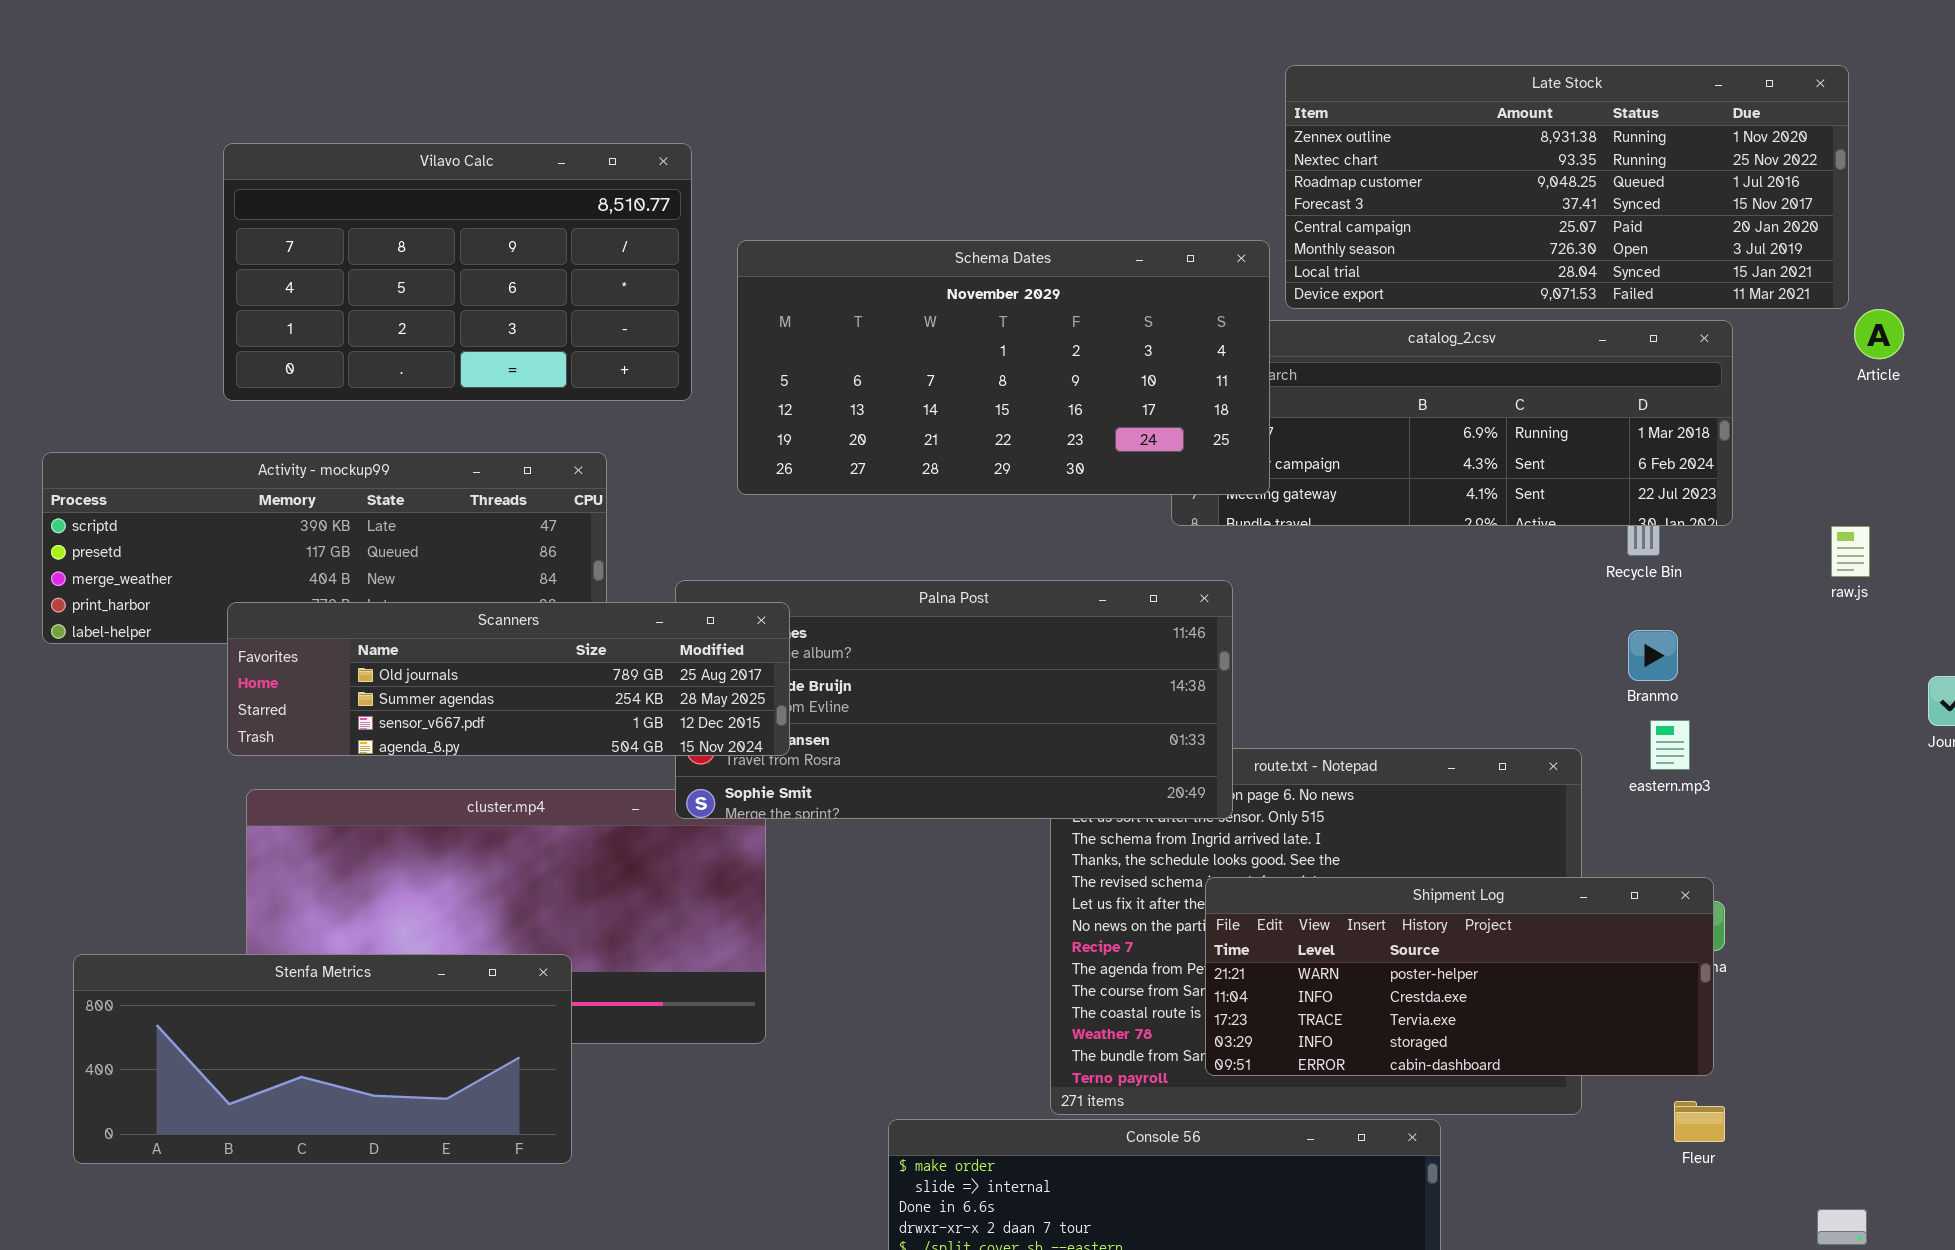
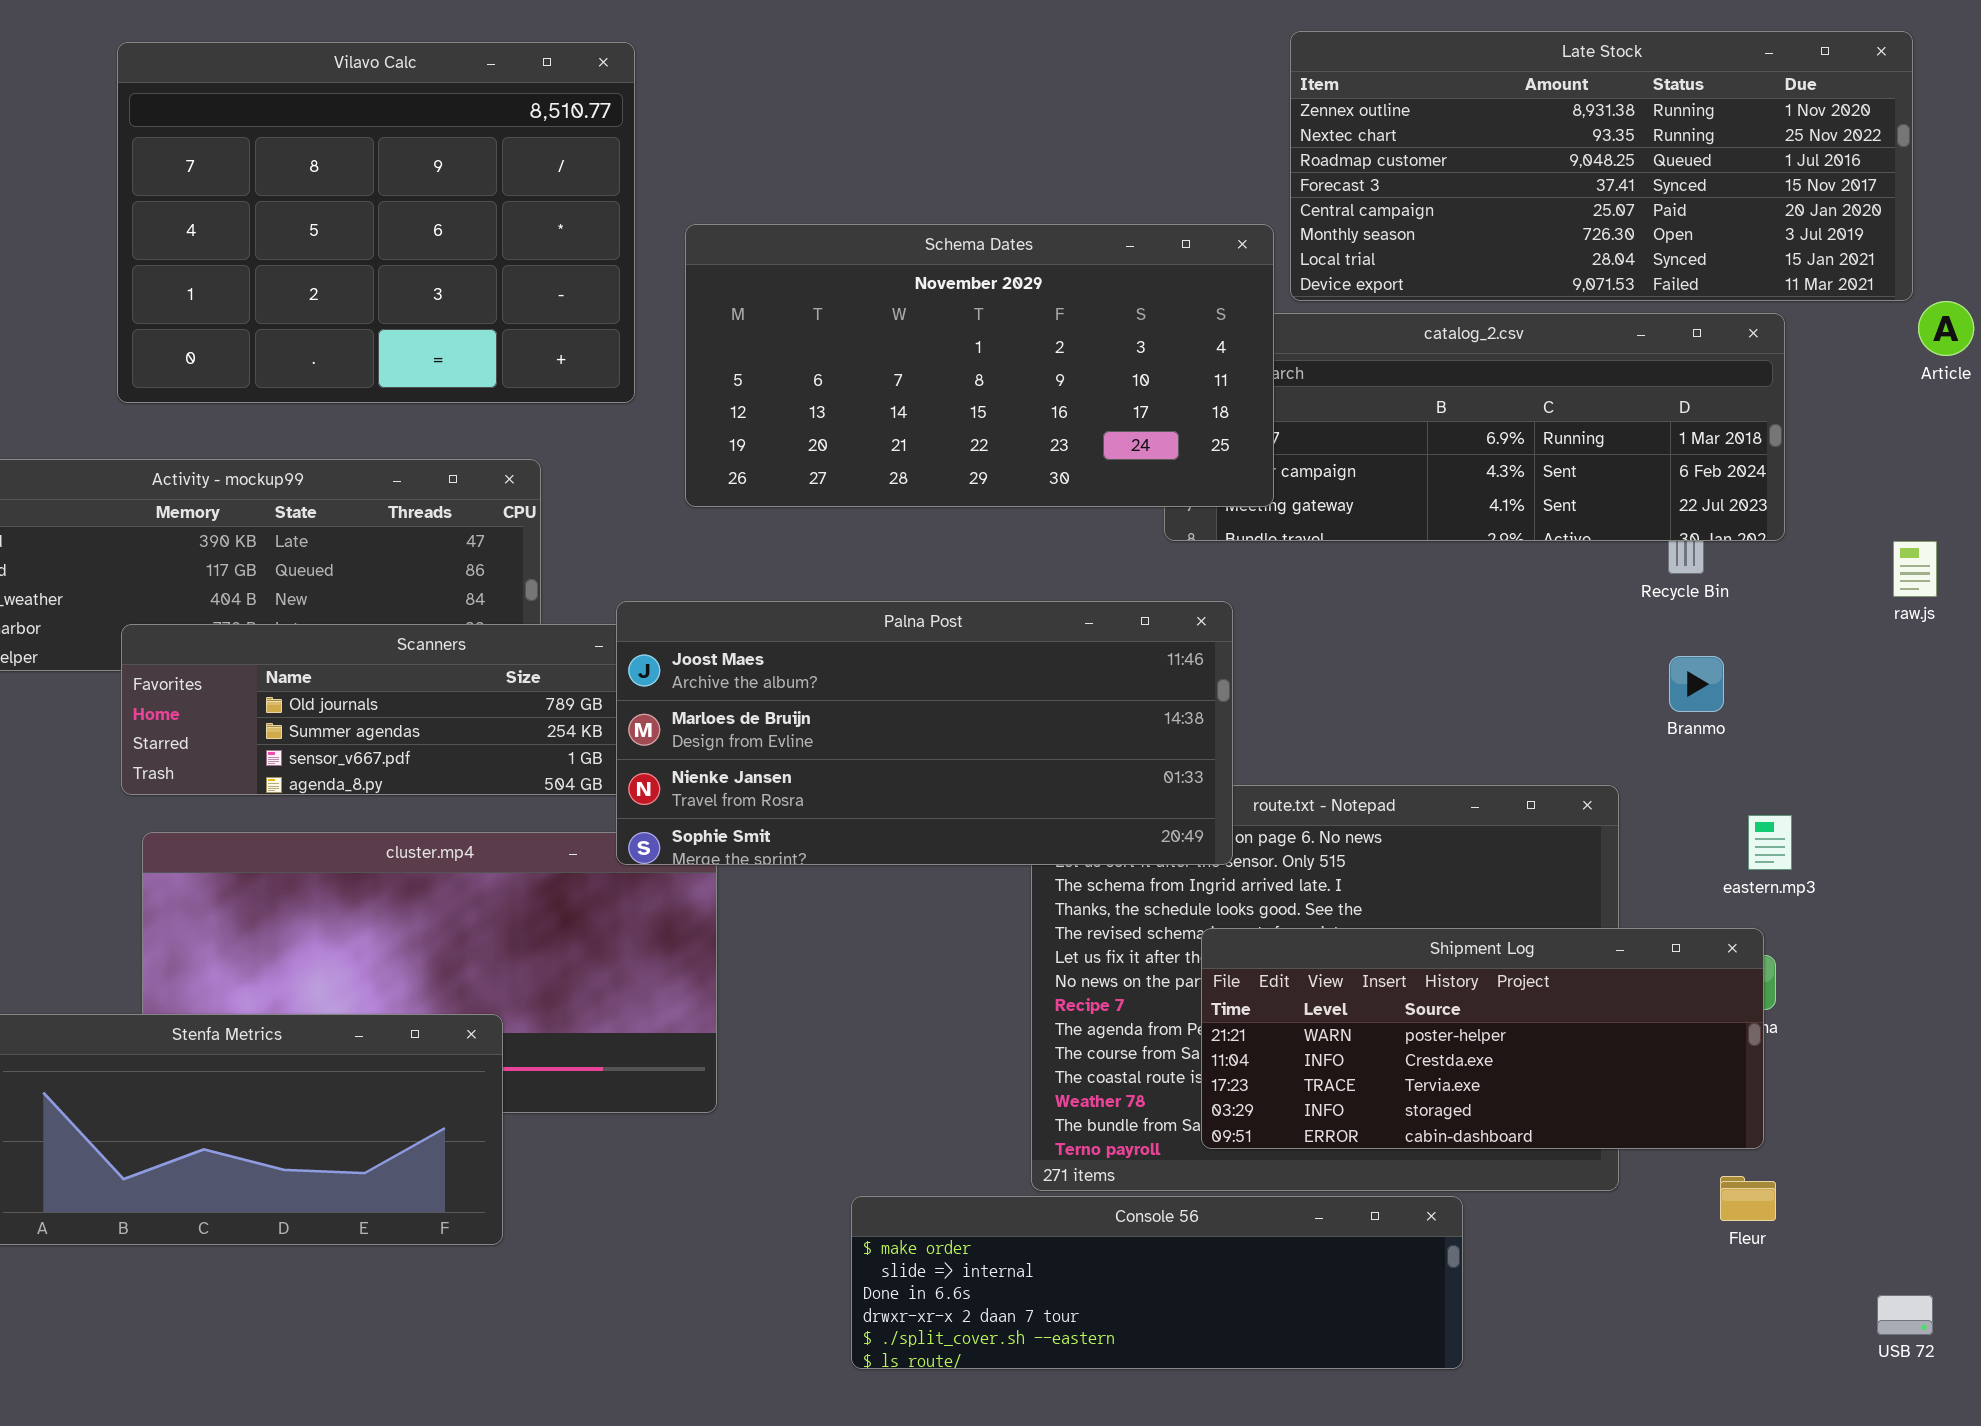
Vilavo Calc: [223,143,692,401] -> [117,42,635,403], resized
Palna Post: [675,580,1233,819] -> [616,601,1233,865], raised
eastern.mp3: [1650,720,1690,770] -> [1748,815,1792,870], moved

